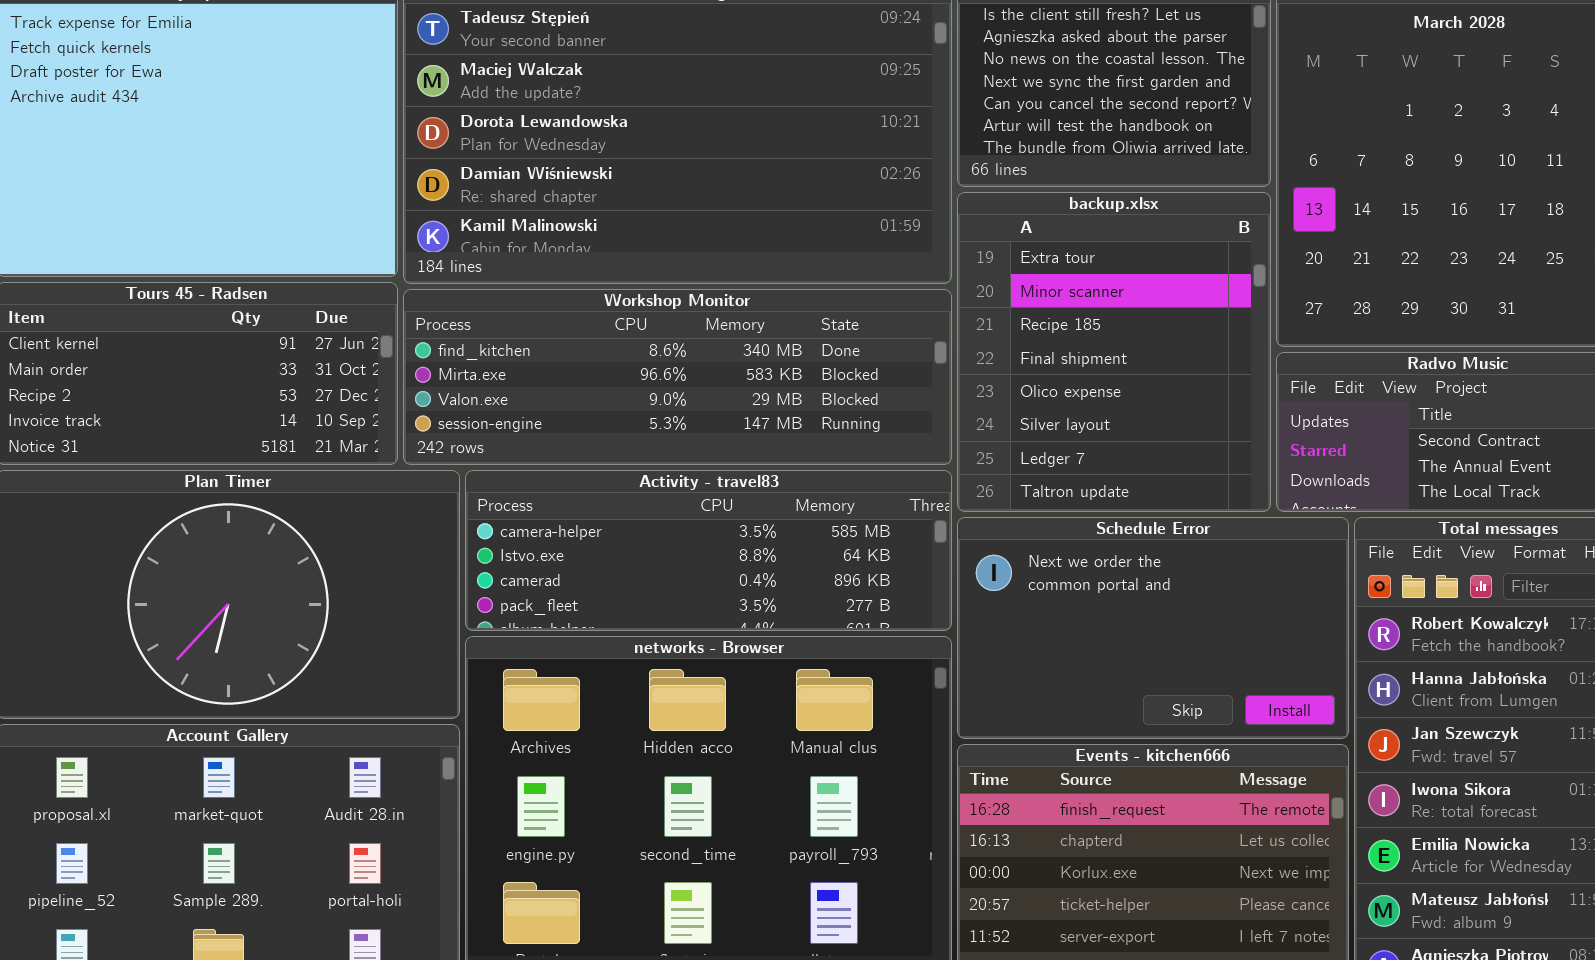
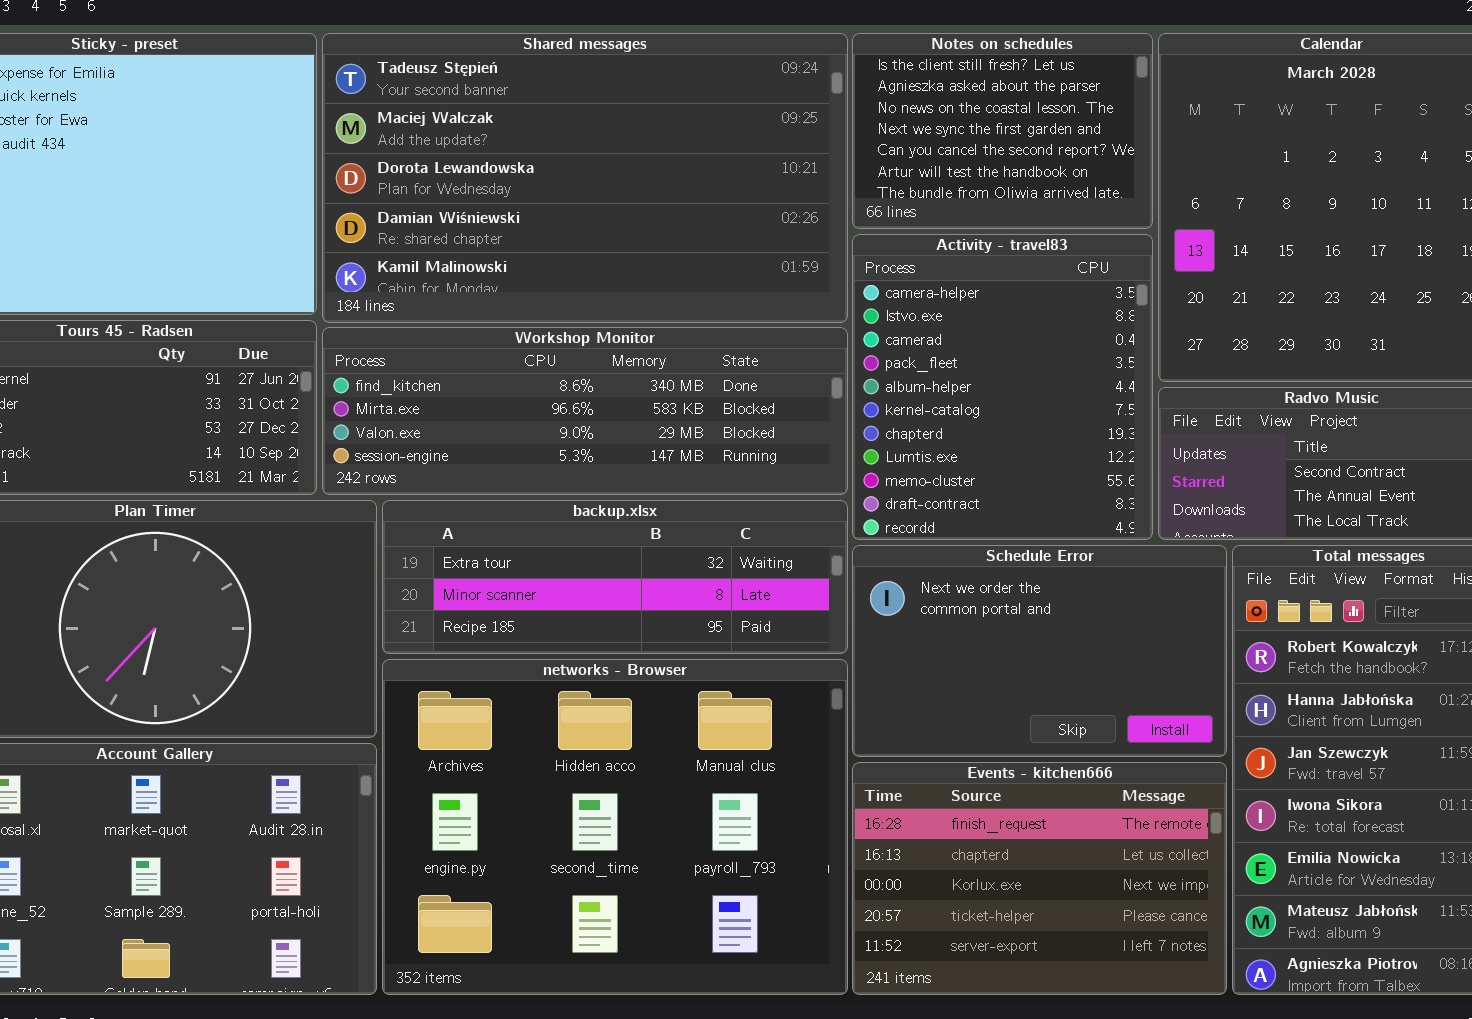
backup.xlsx: [957,192,1271,512] -> [382,500,848,654], moved, resized
Activity - travel83: [465,470,952,631] -> [852,234,1153,540], moved, resized

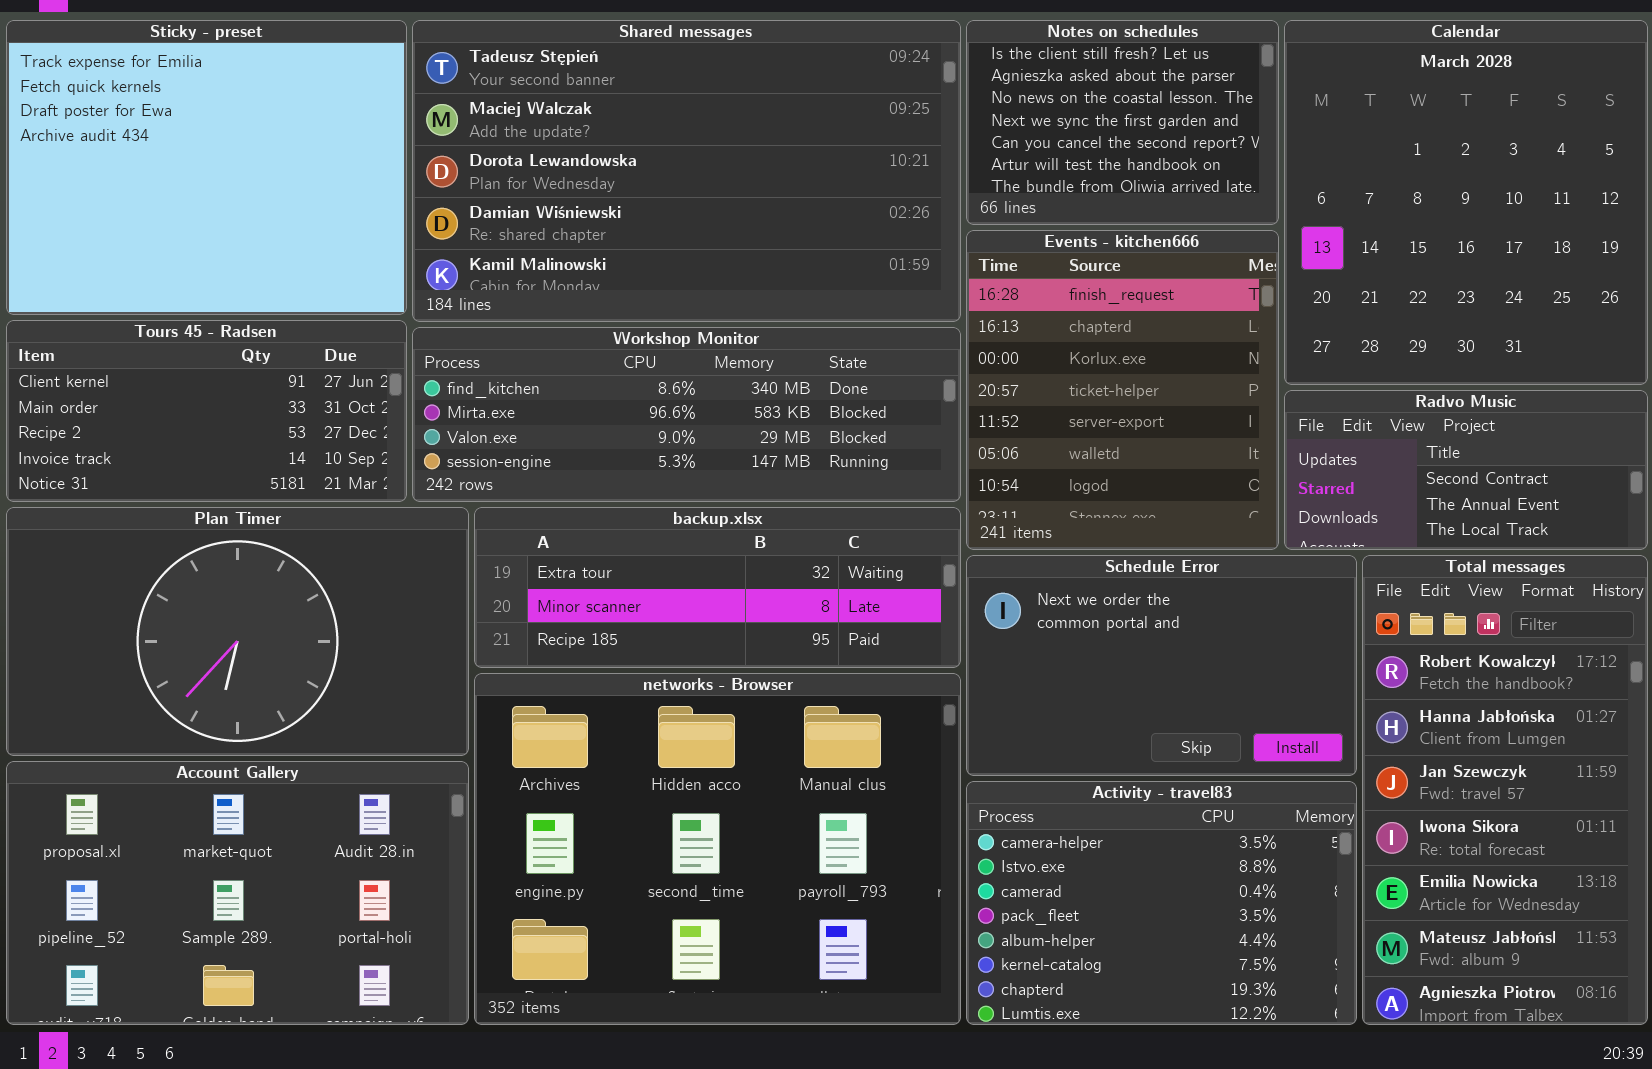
Activity - travel83: [852,234,1153,540] -> [966,781,1357,1025], moved, resized
Events - kitchen666: [852,762,1227,995] -> [966,230,1279,550], moved, resized

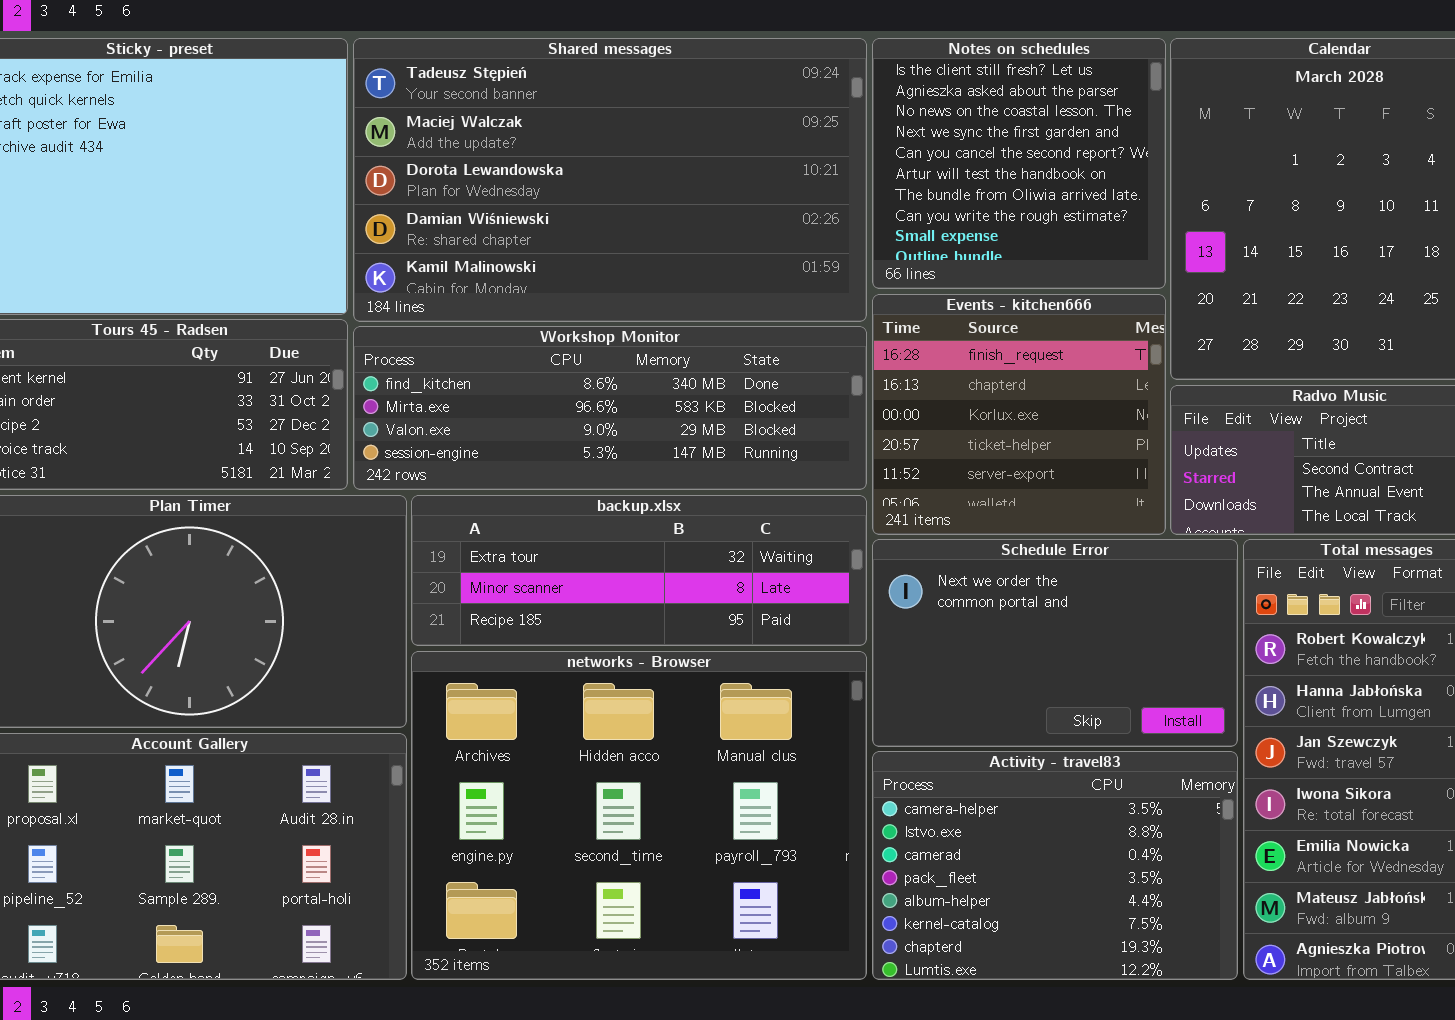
Notes on schedules: [966,20,1279,225] -> [872,38,1166,289], resized
Events - kitchen666: [966,230,1279,550] -> [872,294,1166,535], resized

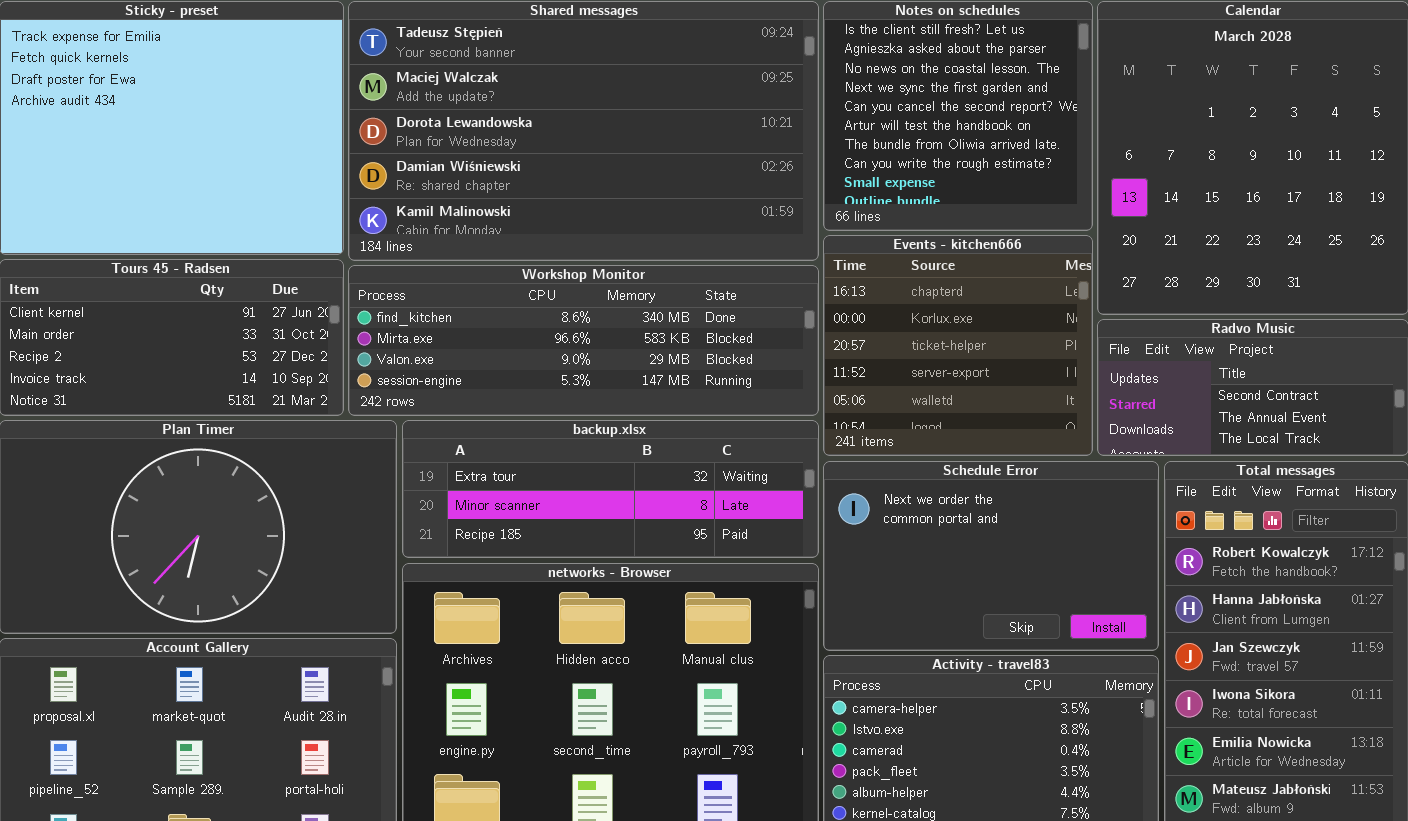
Events - kitchen666: [872,294,1166,535] -> [823,235,1093,456], scrolled down 1 row

